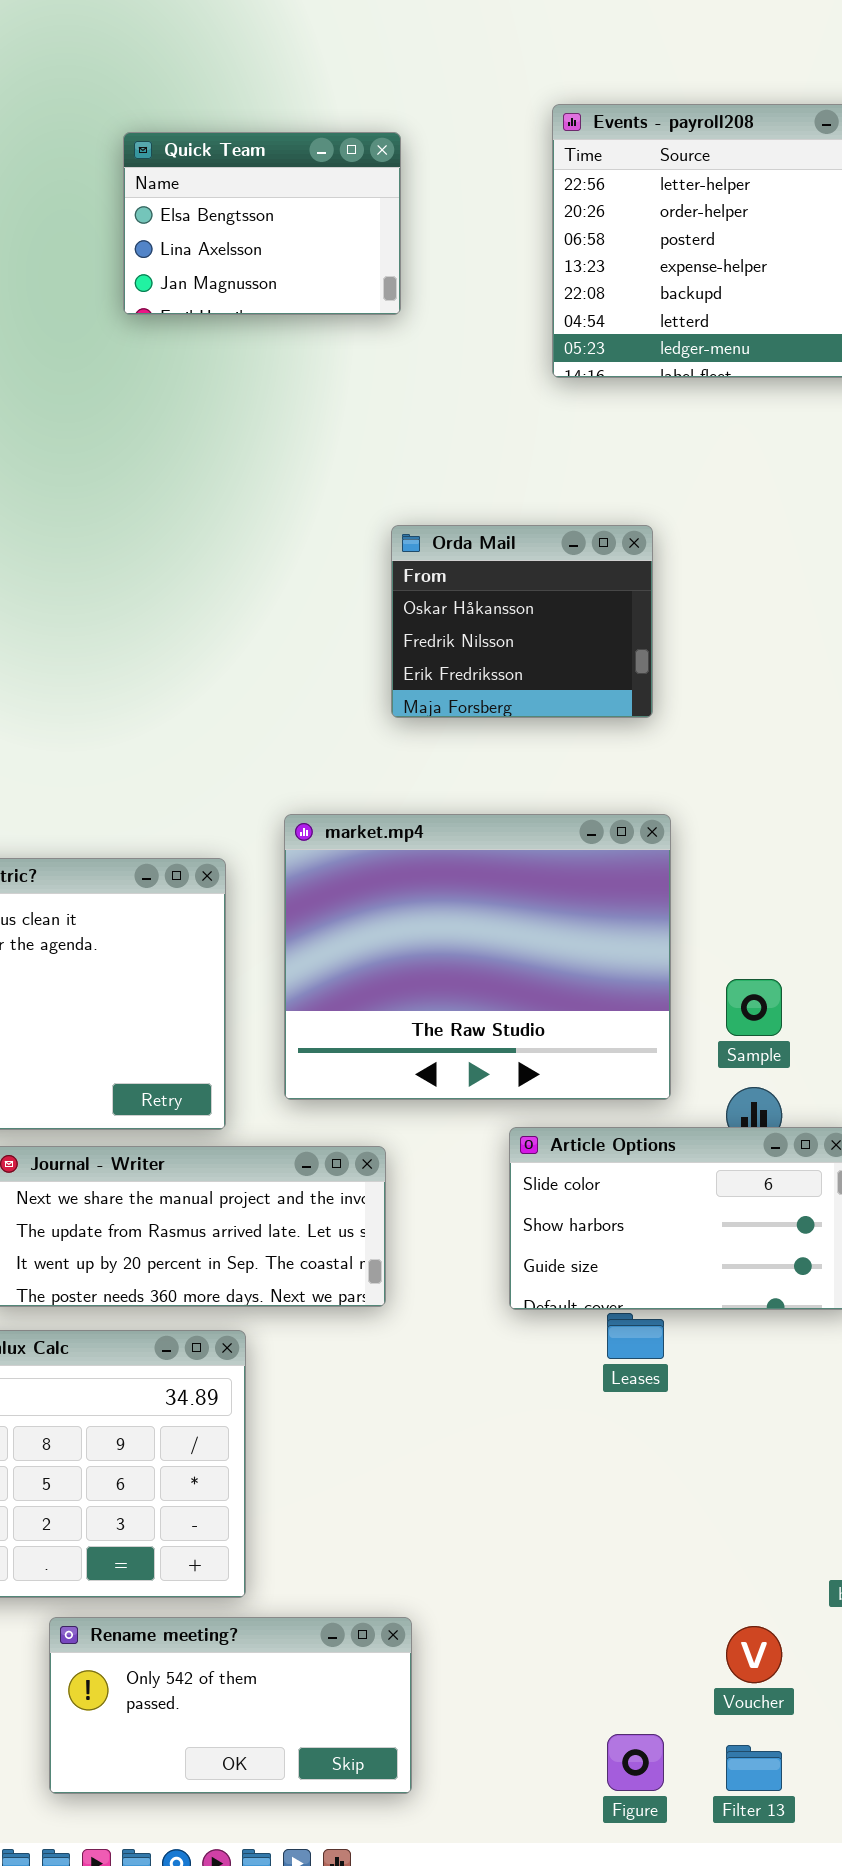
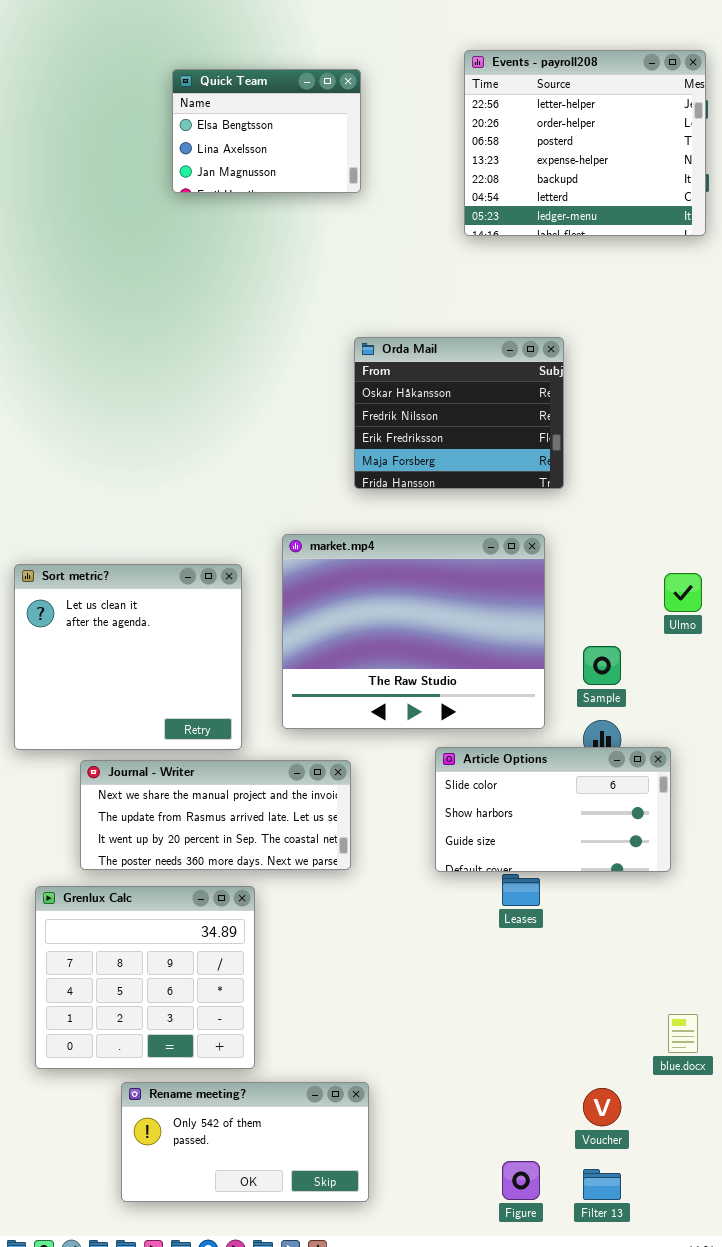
Orda Mail: [391,525,653,718] -> [354,337,564,489], resized

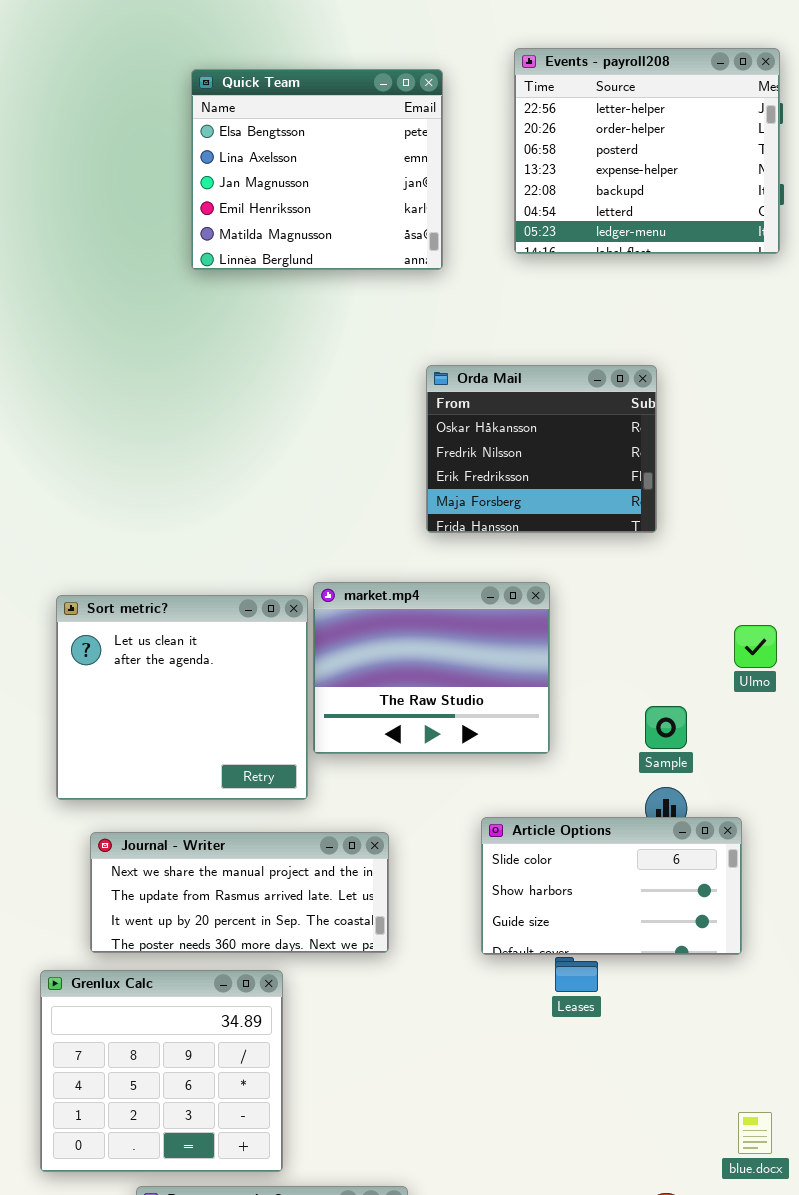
Quick Team: [172,69,361,193] -> [191,69,443,270], resized
Orda Mail: [354,337,564,489] -> [426,365,657,533], moved
market.mp4: [282,534,545,729] -> [313,582,550,754], resized
Sort metric?: [14,564,242,750] -> [56,595,308,800], moved

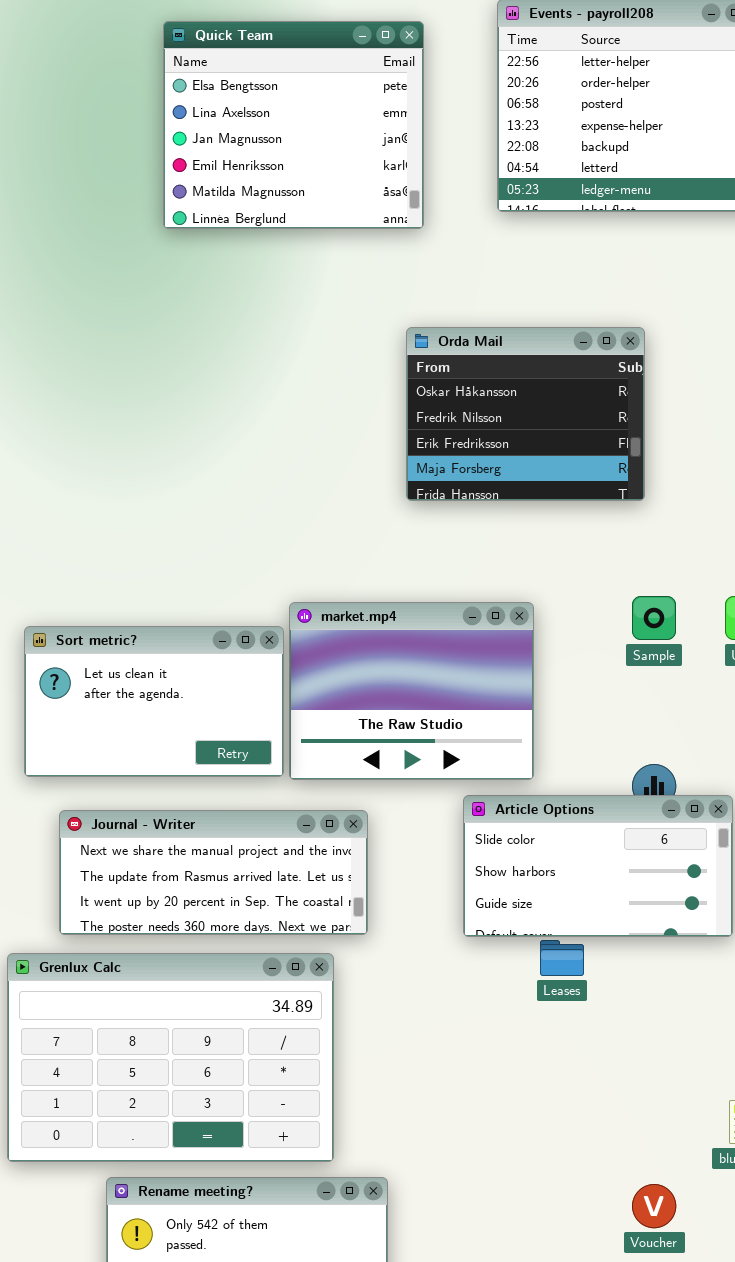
market.mp4: [313,582,550,754] -> [289,602,534,780], moved
Sort metric?: [56,595,308,800] -> [24,626,284,777], resized
Sample: [645,706,687,749] -> [632,596,676,640], moved
Grenlux Calc: [40,970,283,1172] -> [7,953,334,1162], resized

